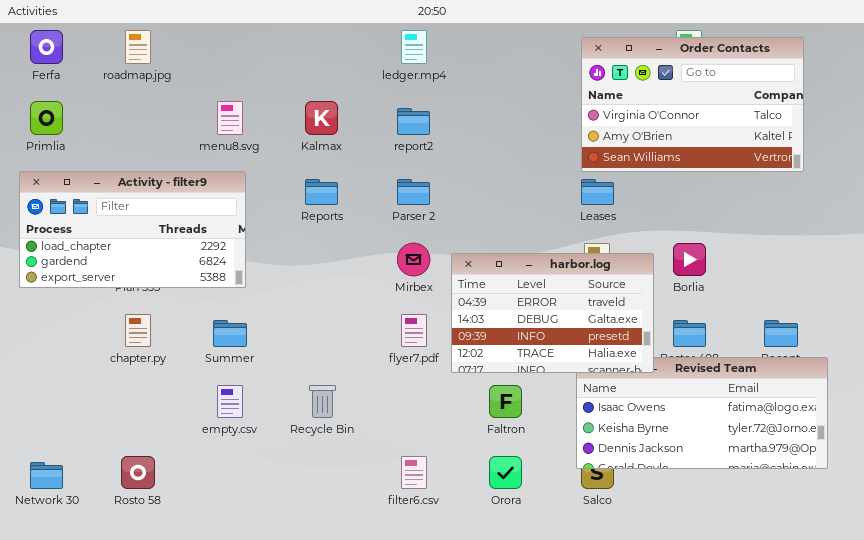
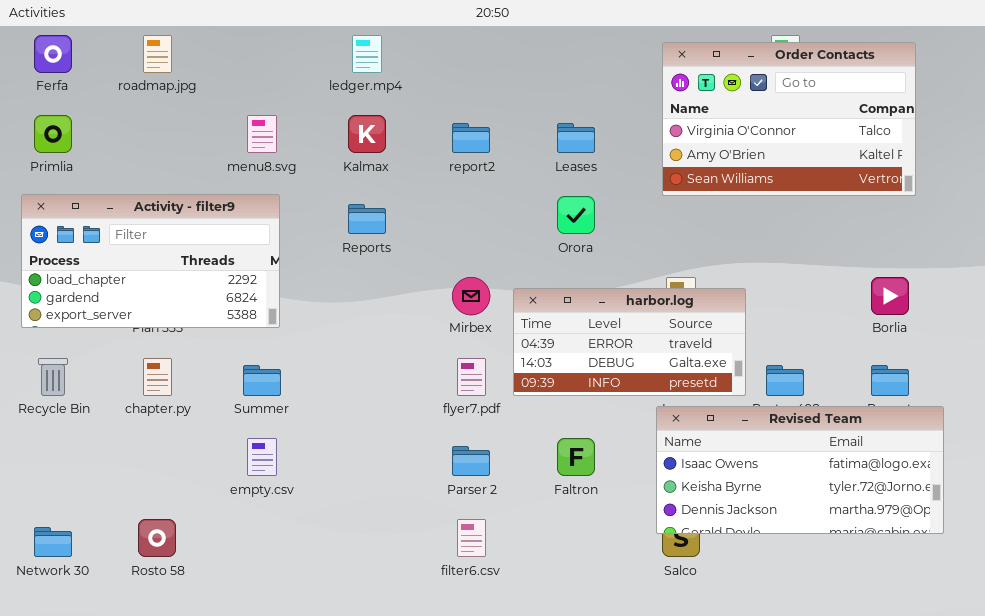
ledger.mp4: [401,30,427,64] -> [352,35,382,73], moved
Parser 2: [397,179,430,205] -> [452,446,490,476], moved
Leases: [581,179,614,205] -> [557,123,595,153], moved
Borlia: [673,243,706,276] -> [871,277,909,315], moved
harbor.log: [451,253,654,373] -> [513,288,746,396], resized
Recycle Bin: [309,385,336,418] -> [38,358,68,396], moved
Orora: [489,456,522,489] -> [557,196,595,234], moved

